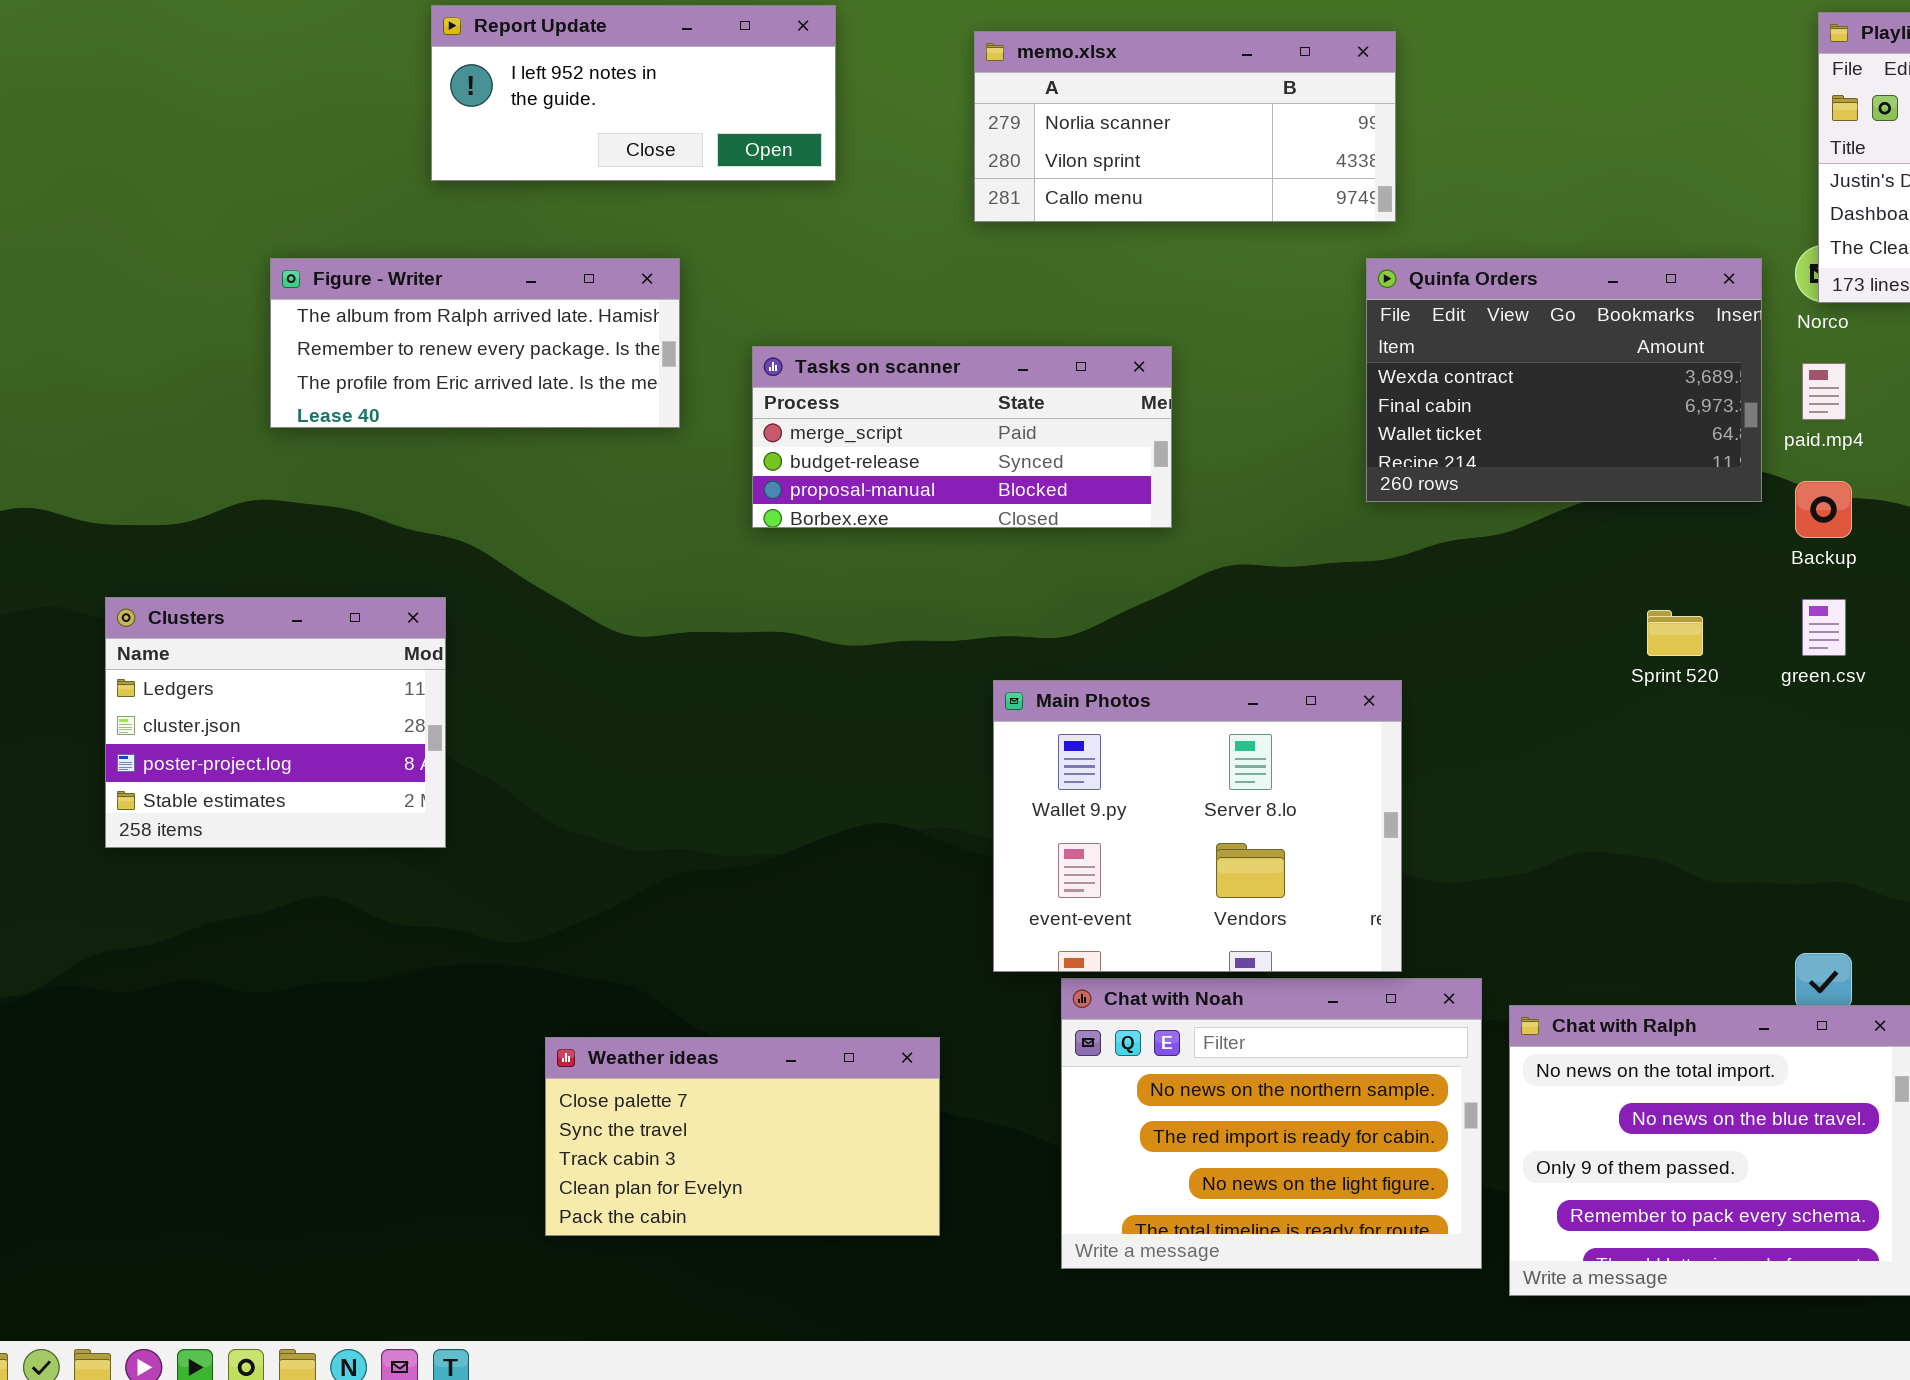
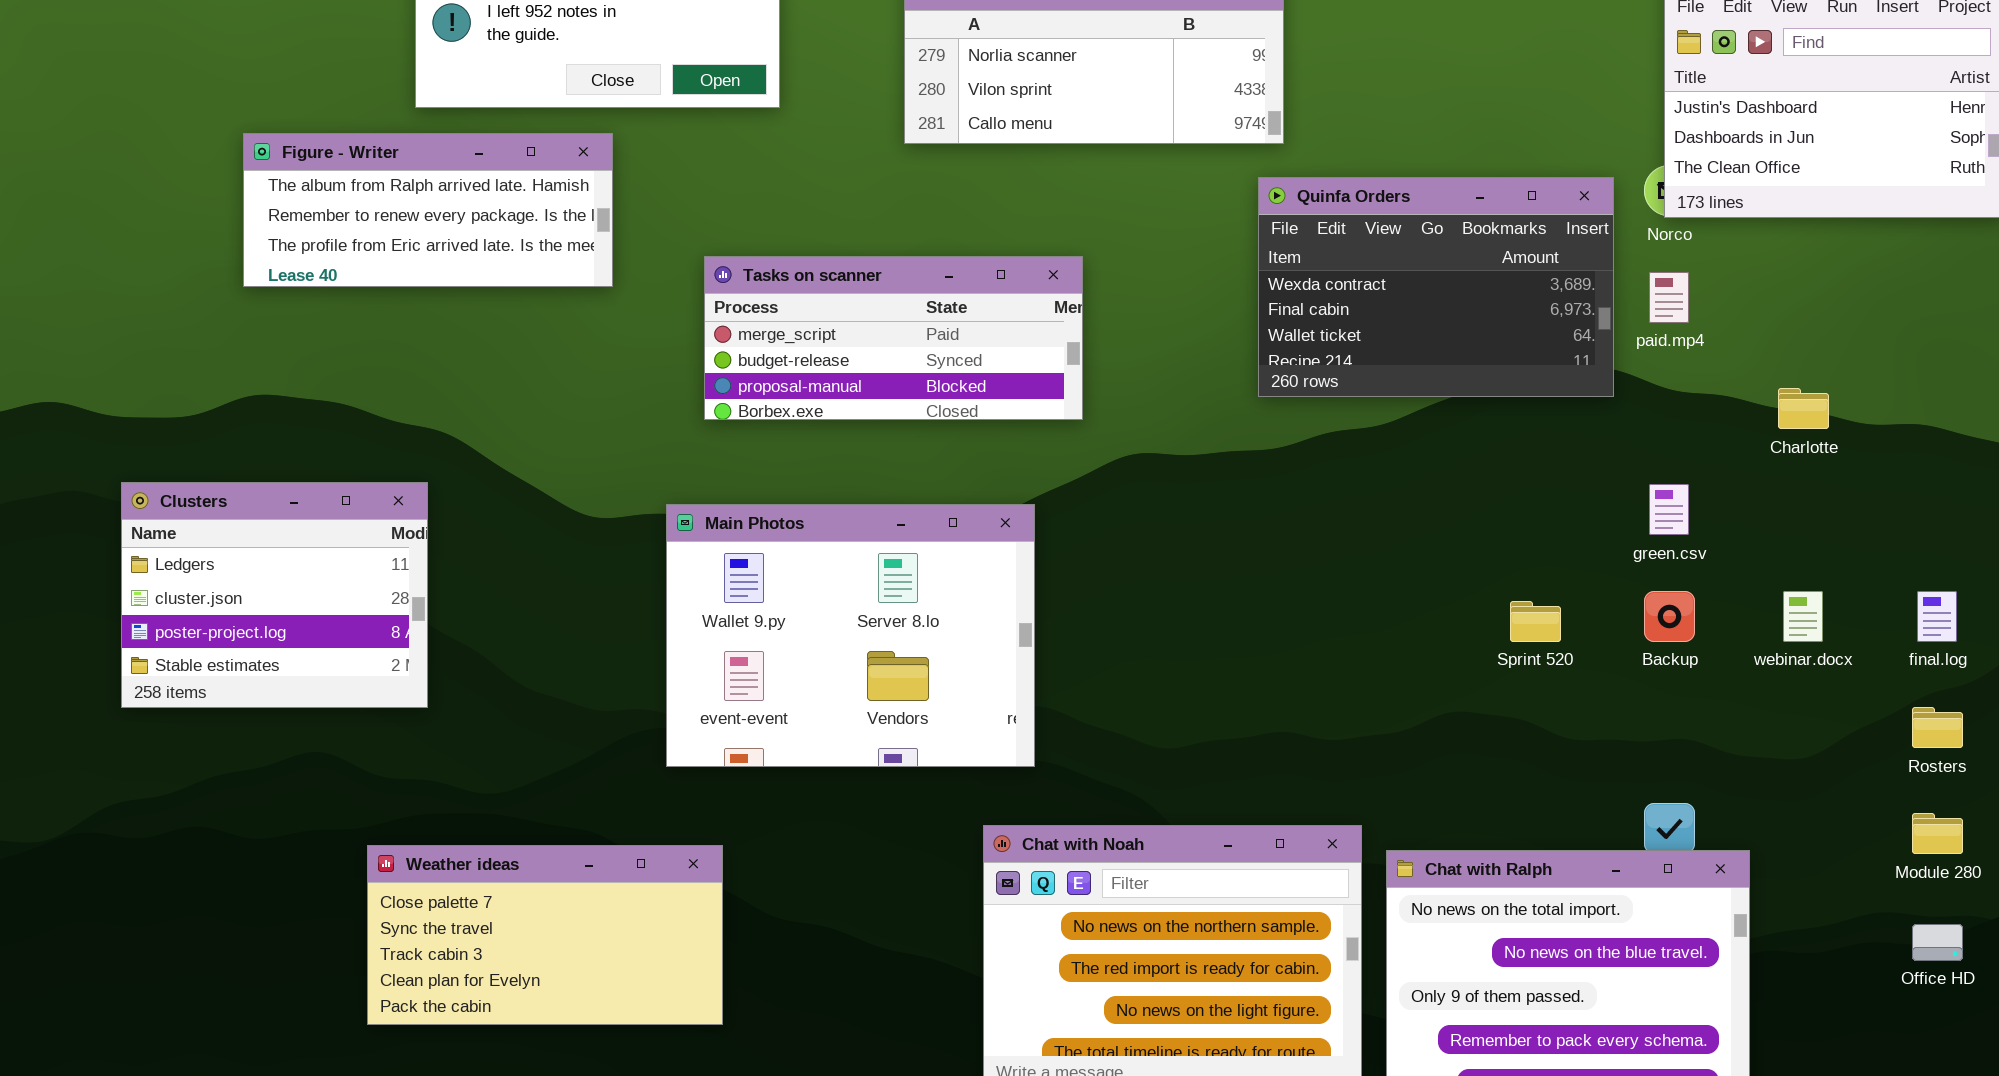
Figure - Writer: [270,258,680,428] -> [243,133,613,287], moved
Backup: [1795,481,1852,538] -> [1644,591,1695,642], moved
Sprint 520: [1647,610,1703,656] -> [1510,601,1561,642], moved
Main Photos: [993,680,1402,972] -> [666,504,1035,767], moved
Weather ideas: [545,1037,940,1236] -> [367,845,723,1025], moved

